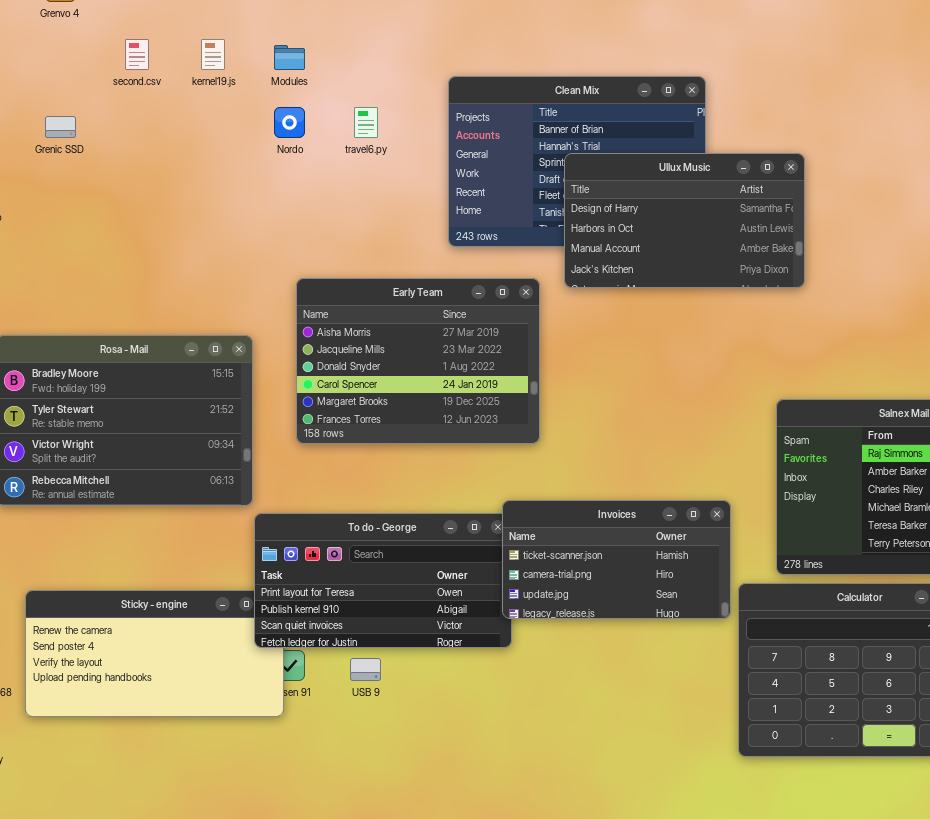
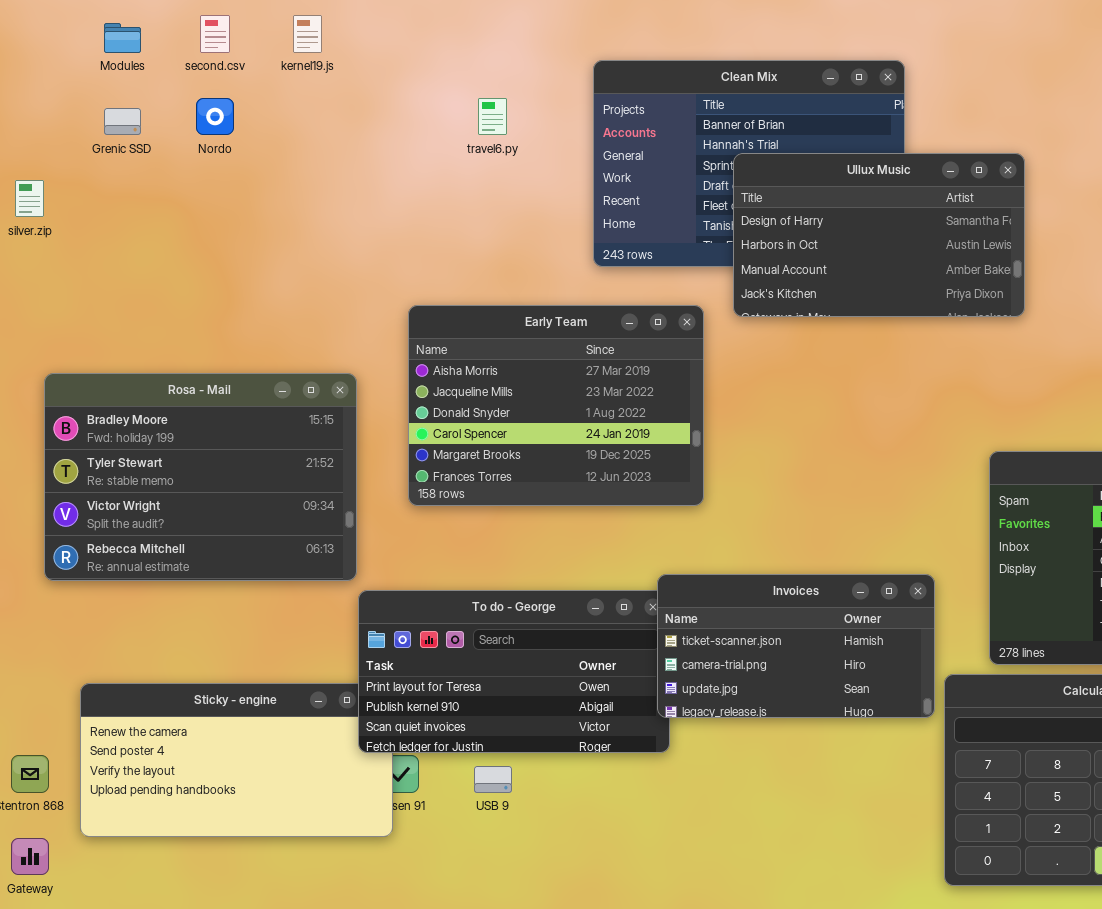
Modules: [274,45,305,70] -> [104,23,141,53], moved
Nordo: [274,107,305,138] -> [196,98,234,135], moved

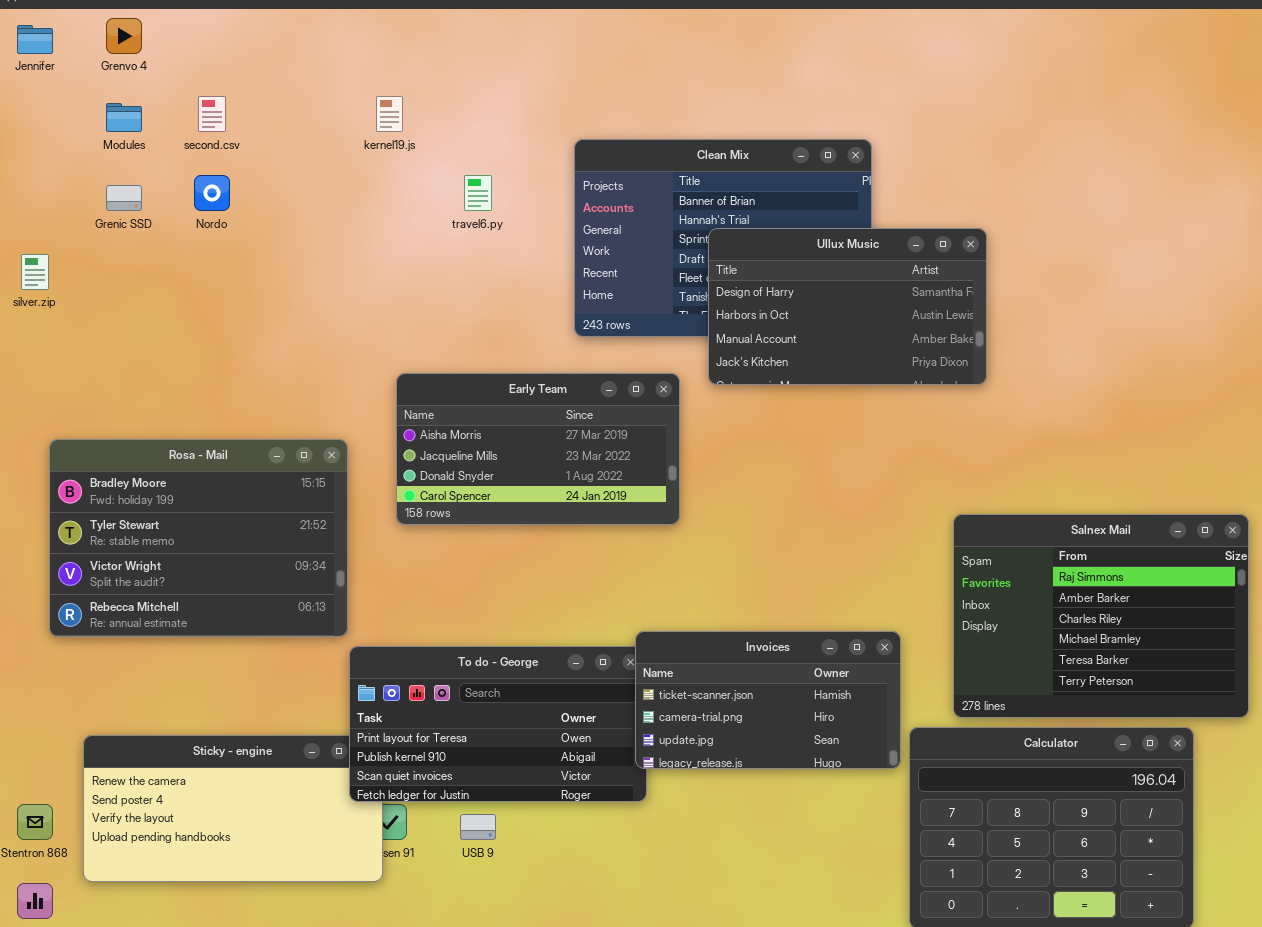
kernel19.js: [293,15,322,53] -> [376,96,403,132], moved
Early Team: [408,305,704,506] -> [396,373,680,525], resized

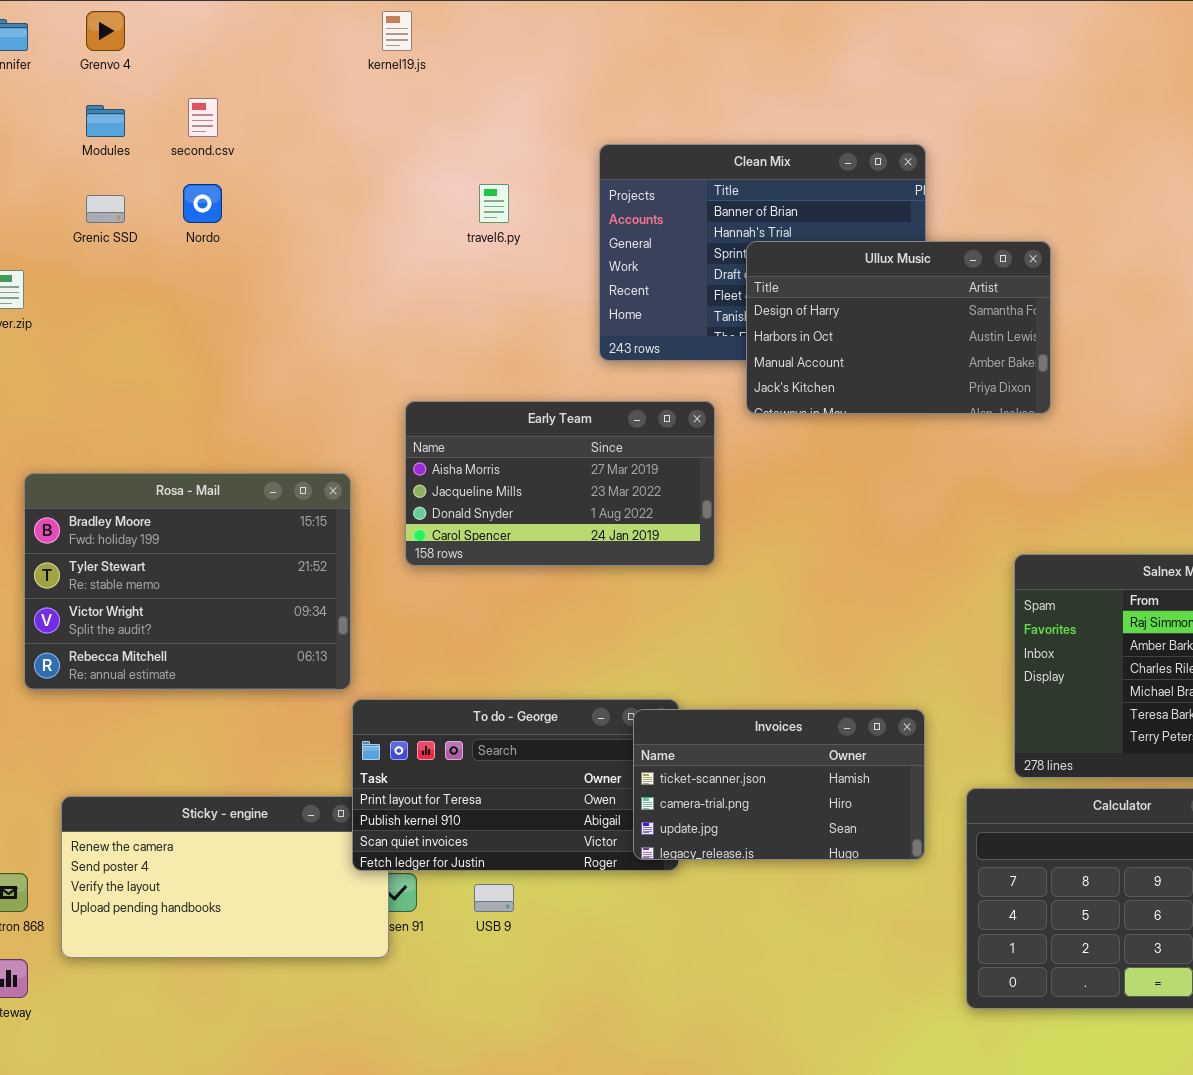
kernel19.js: [376,96,403,132] -> [382,11,412,51], moved
Invoices: [635,631,901,769] -> [633,709,925,860], moved

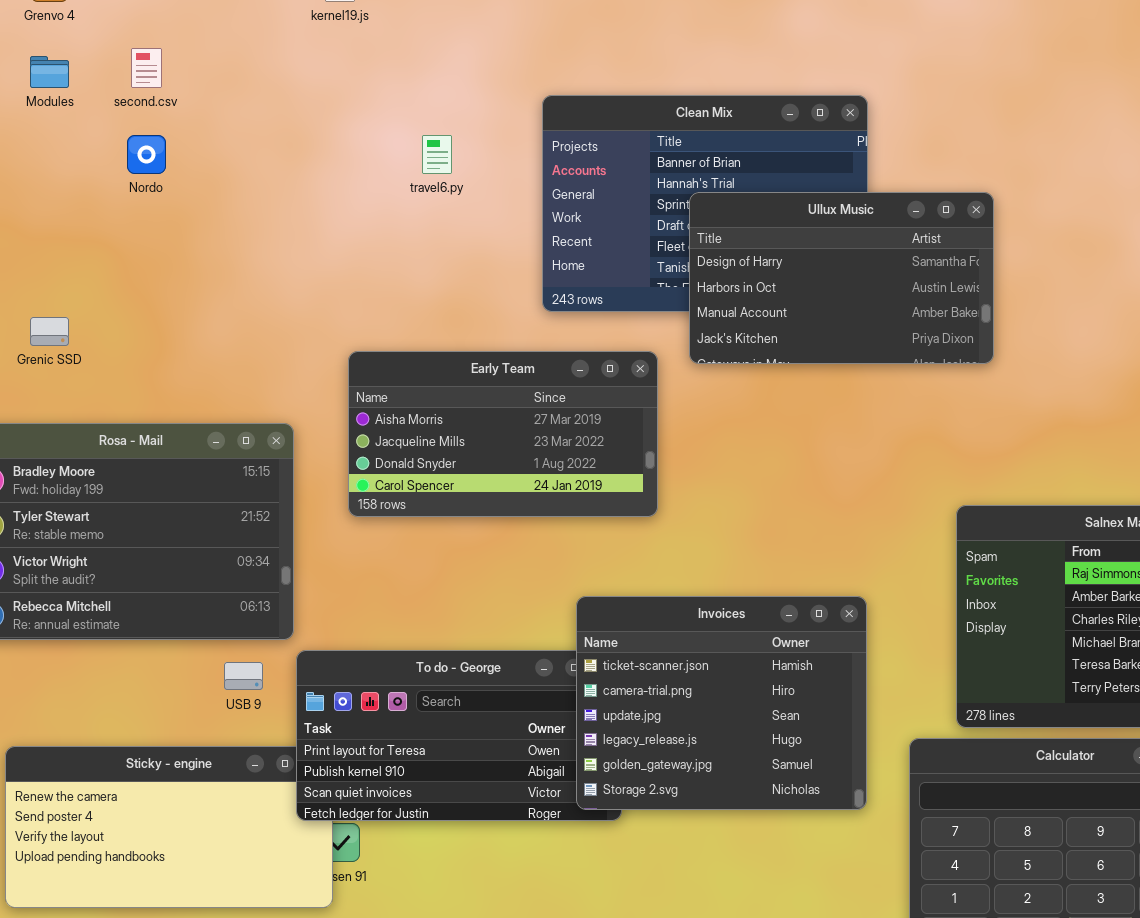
Grenic SSD: [86,195,125,223] -> [30,317,69,346], moved
Invoices: [633,709,925,860] -> [576,596,867,810], resized
USB 9: [474,884,514,912] -> [224,662,263,690], moved

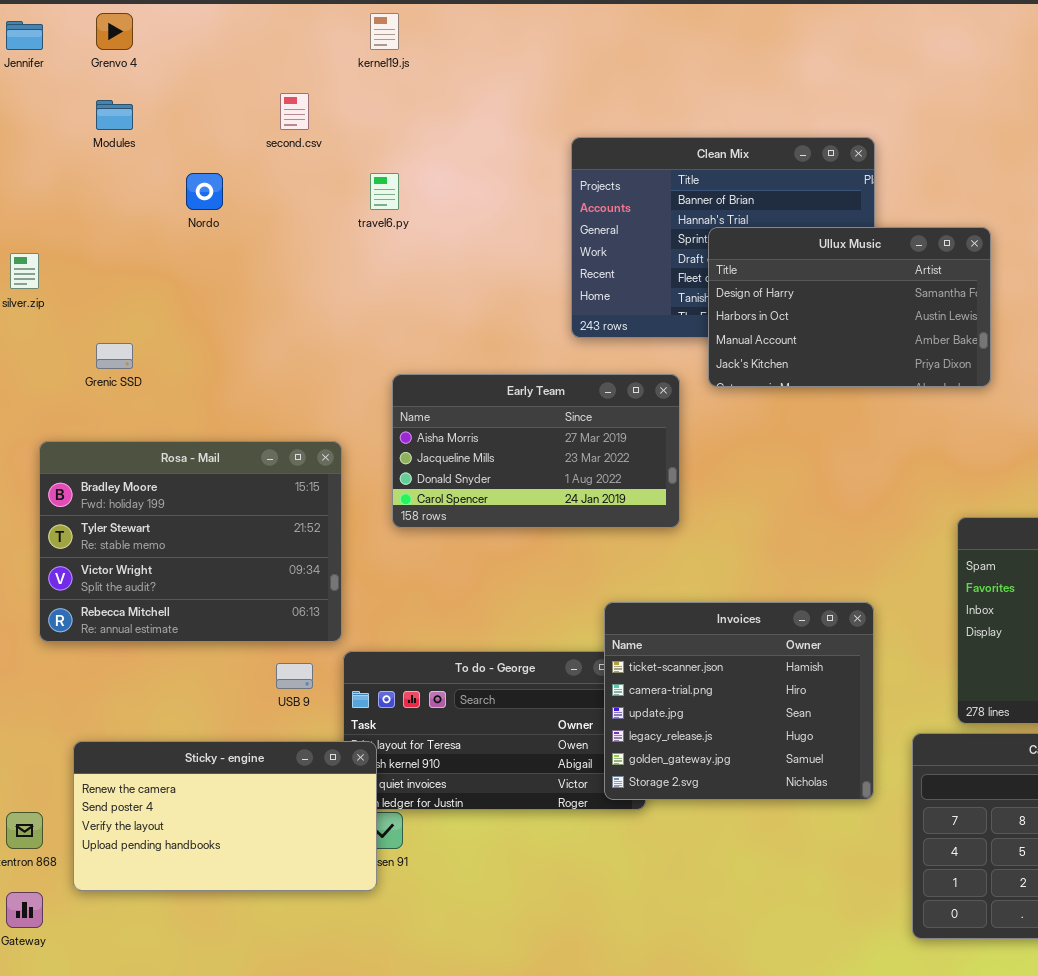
second.csv: [131,48,162,88] -> [280,93,309,130], moved
travel6.py: [422,135,452,174] -> [370,173,399,210], moved
Sticky - engine: [5,746,333,908] -> [73,741,377,891], raised

